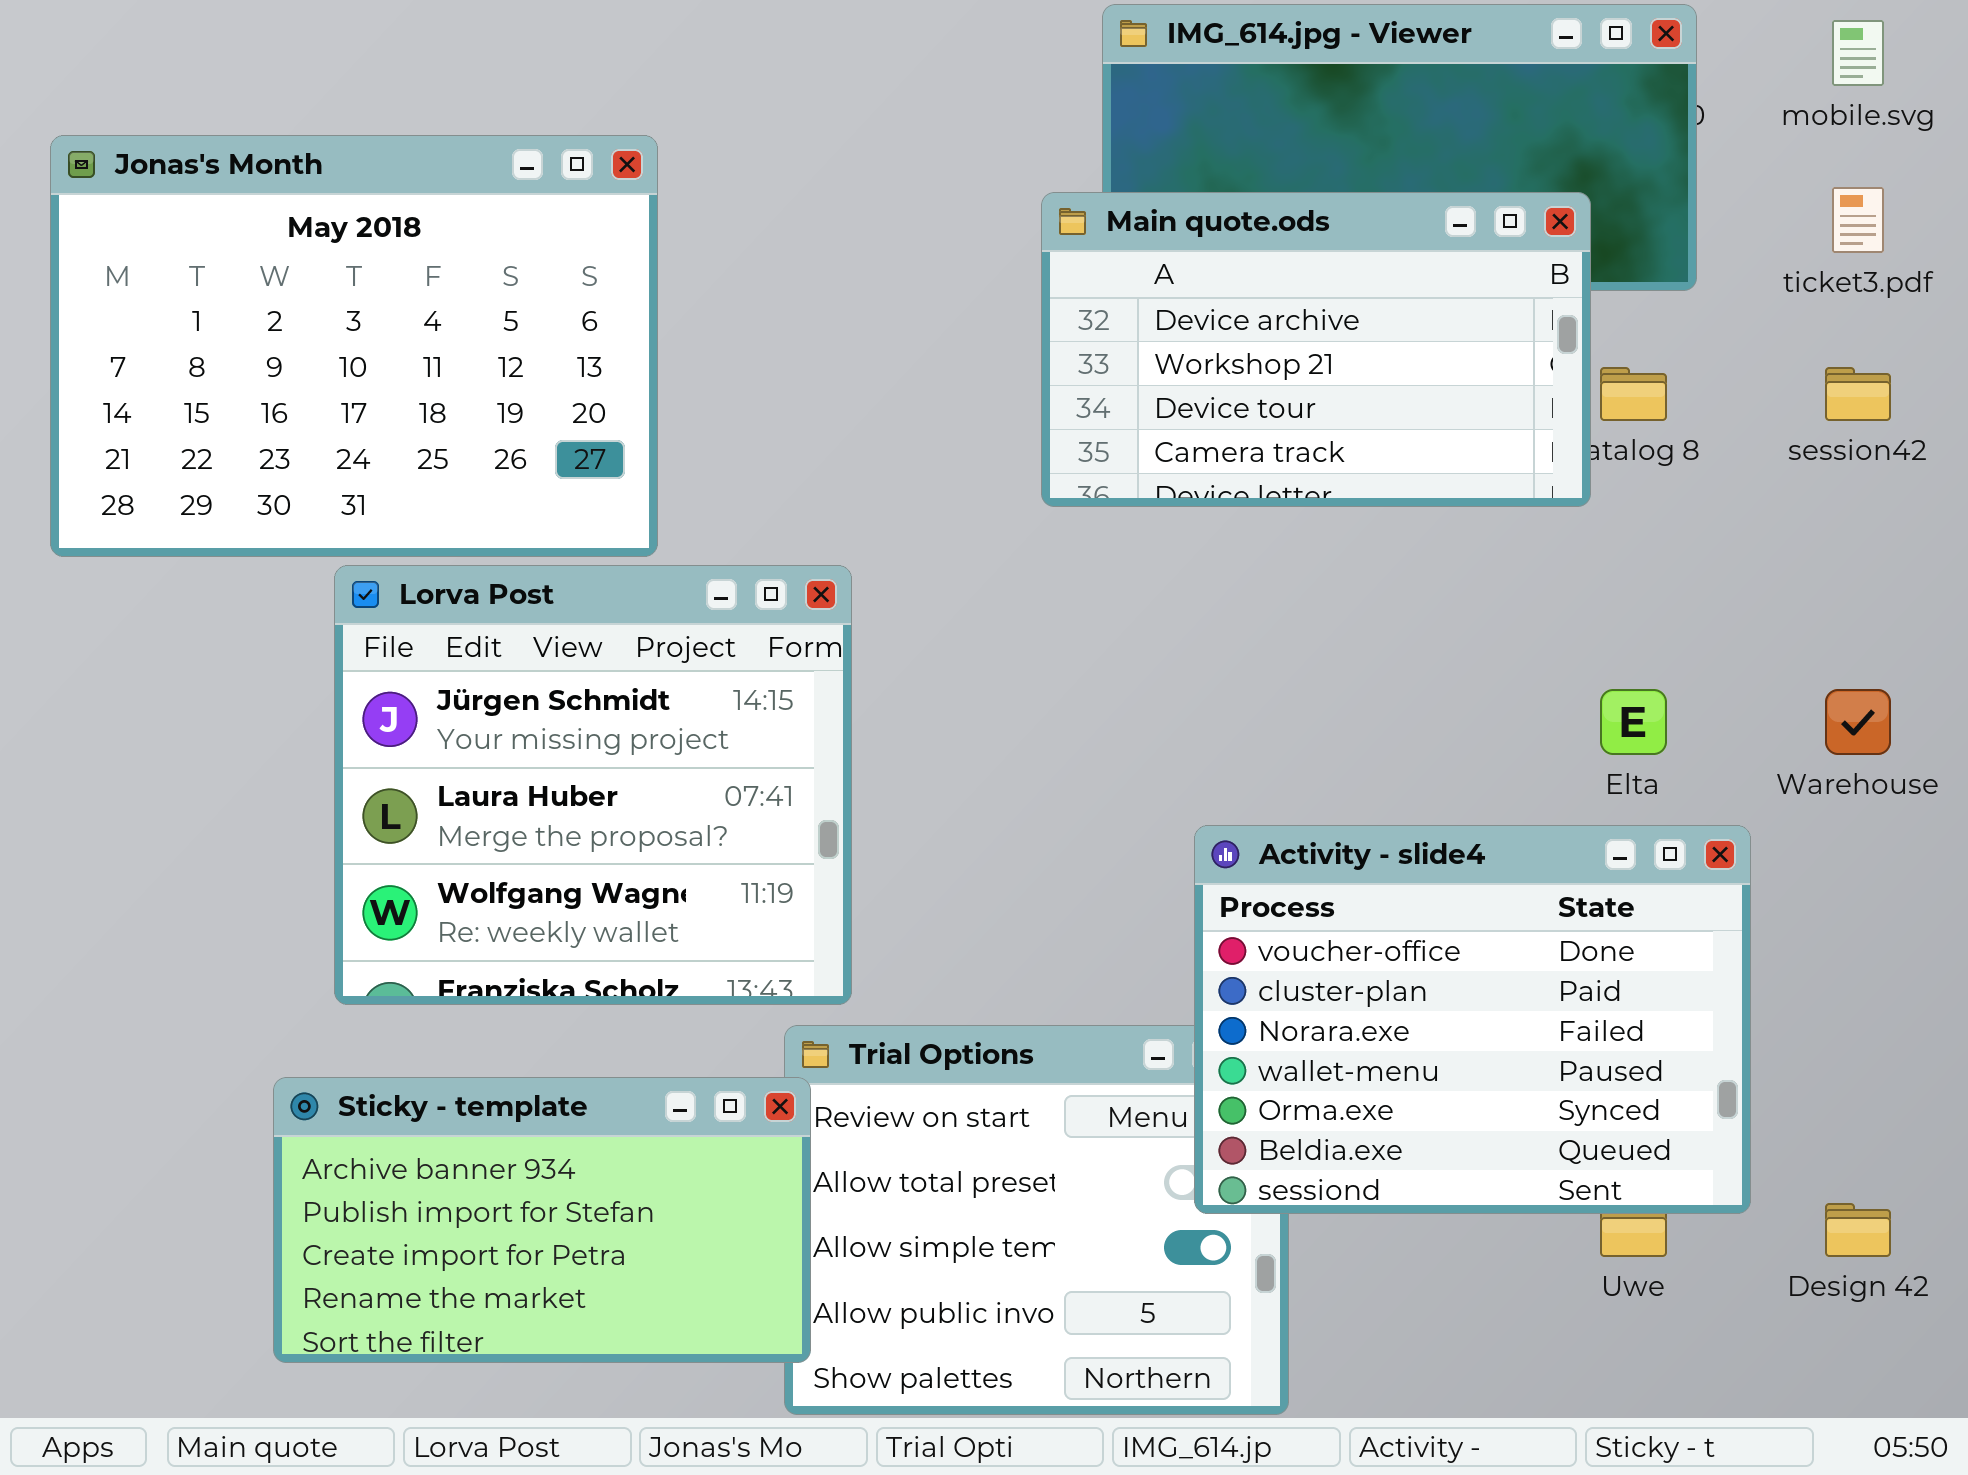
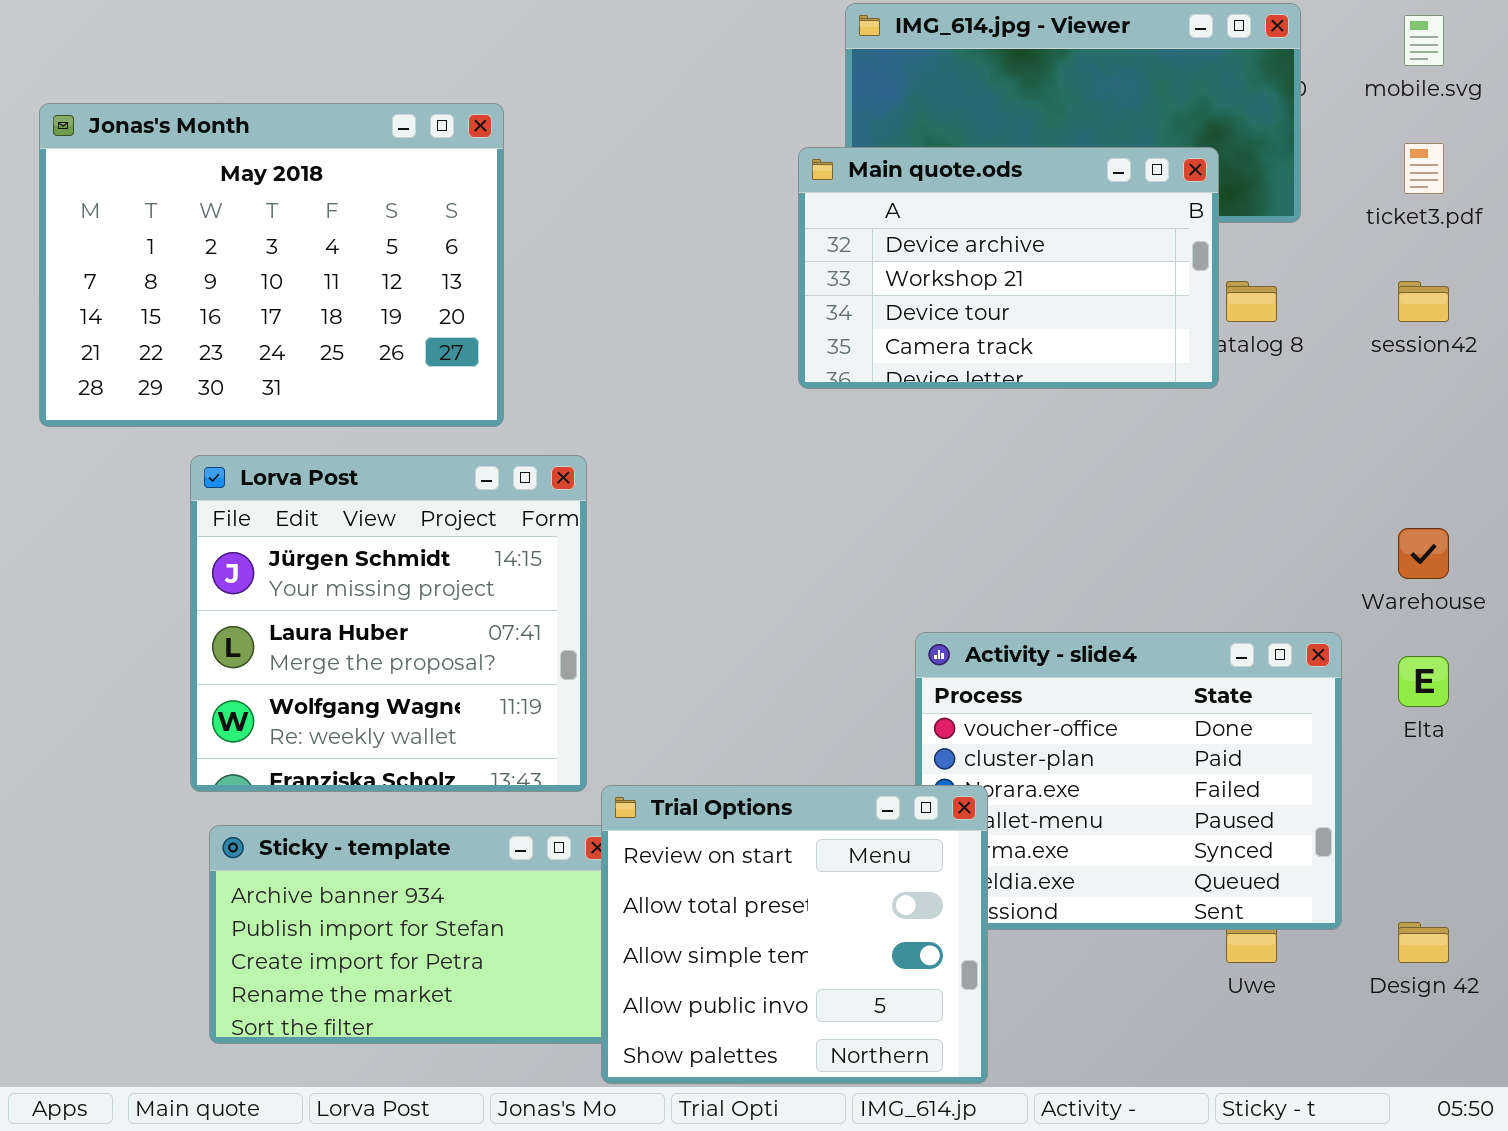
Lorva Post: [334,565,852,1005] -> [190,455,587,792], moved
Elta: [1600,689,1667,755] -> [1398,656,1449,707], moved
Trial Options: [784,1025,1289,1415] -> [601,785,988,1084], raised

